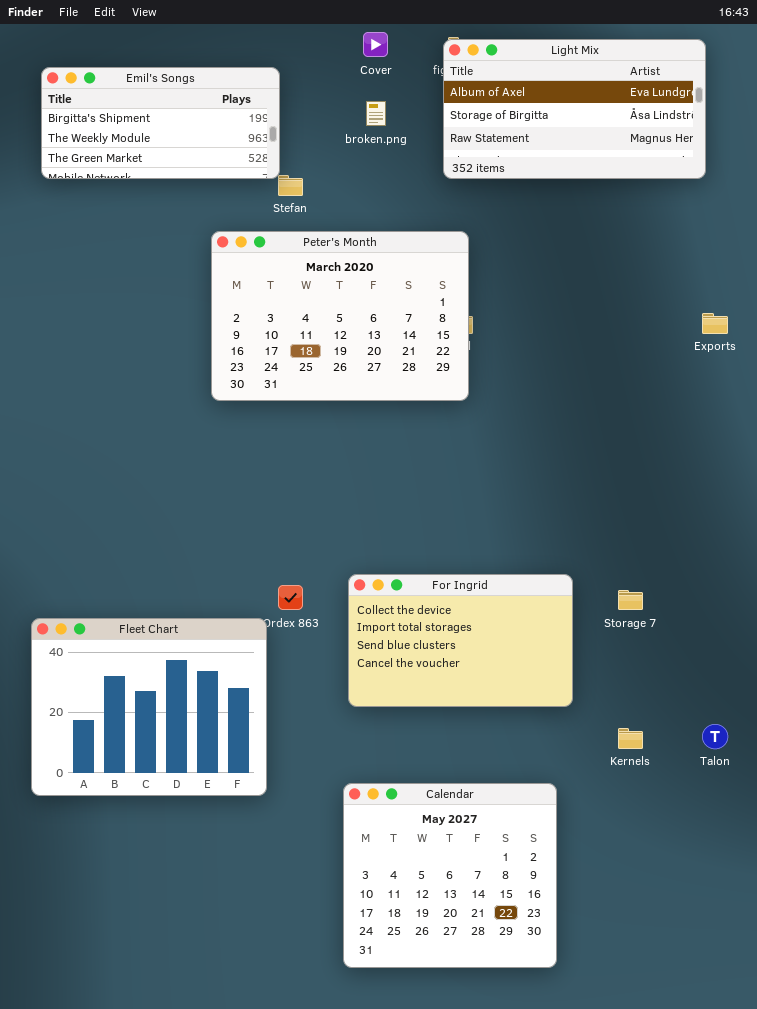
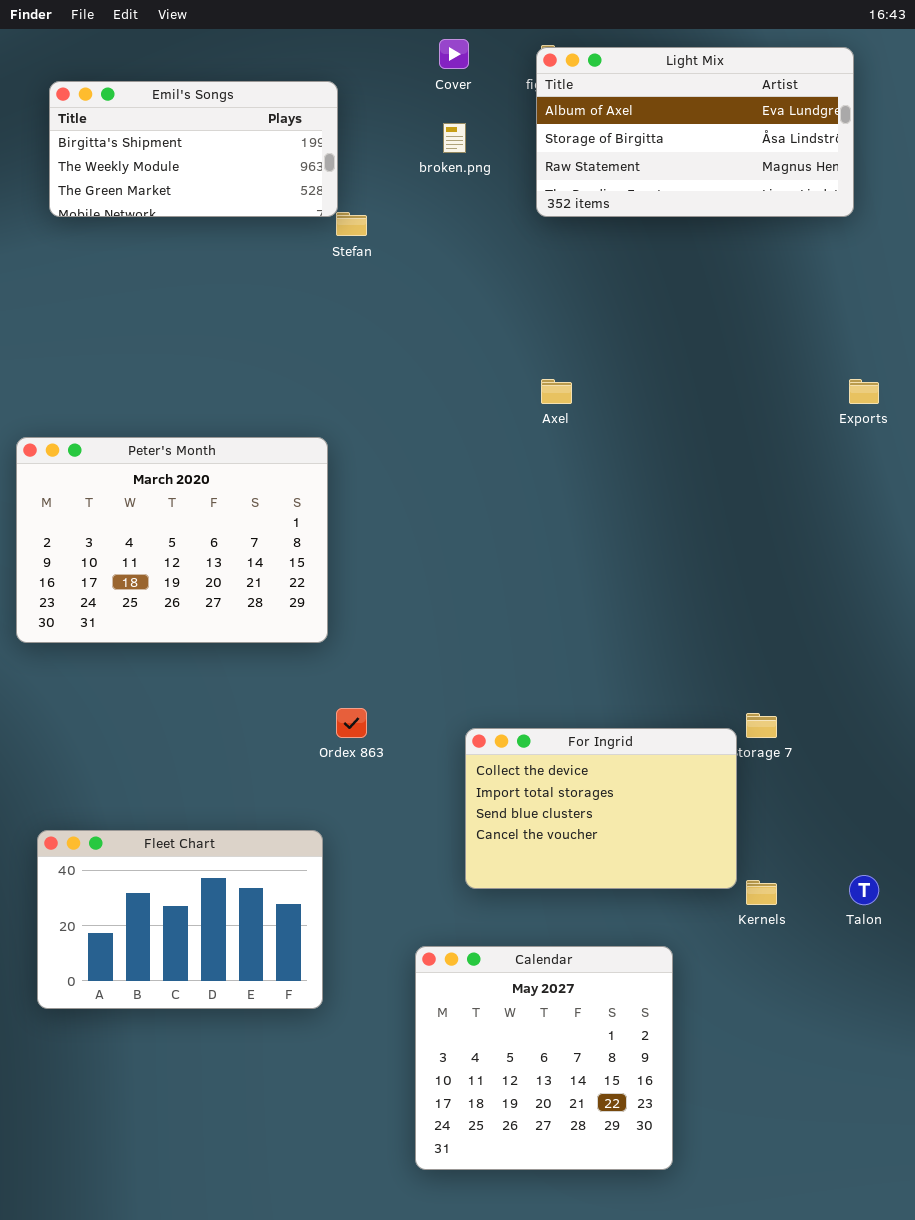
Peter's Month: [211,231,469,401] -> [16,437,328,643], moved
For Ingrid: [348,574,573,707] -> [465,728,737,889], moved
Fleet Chart: [31,618,267,796] -> [37,830,323,1009], moved, resized

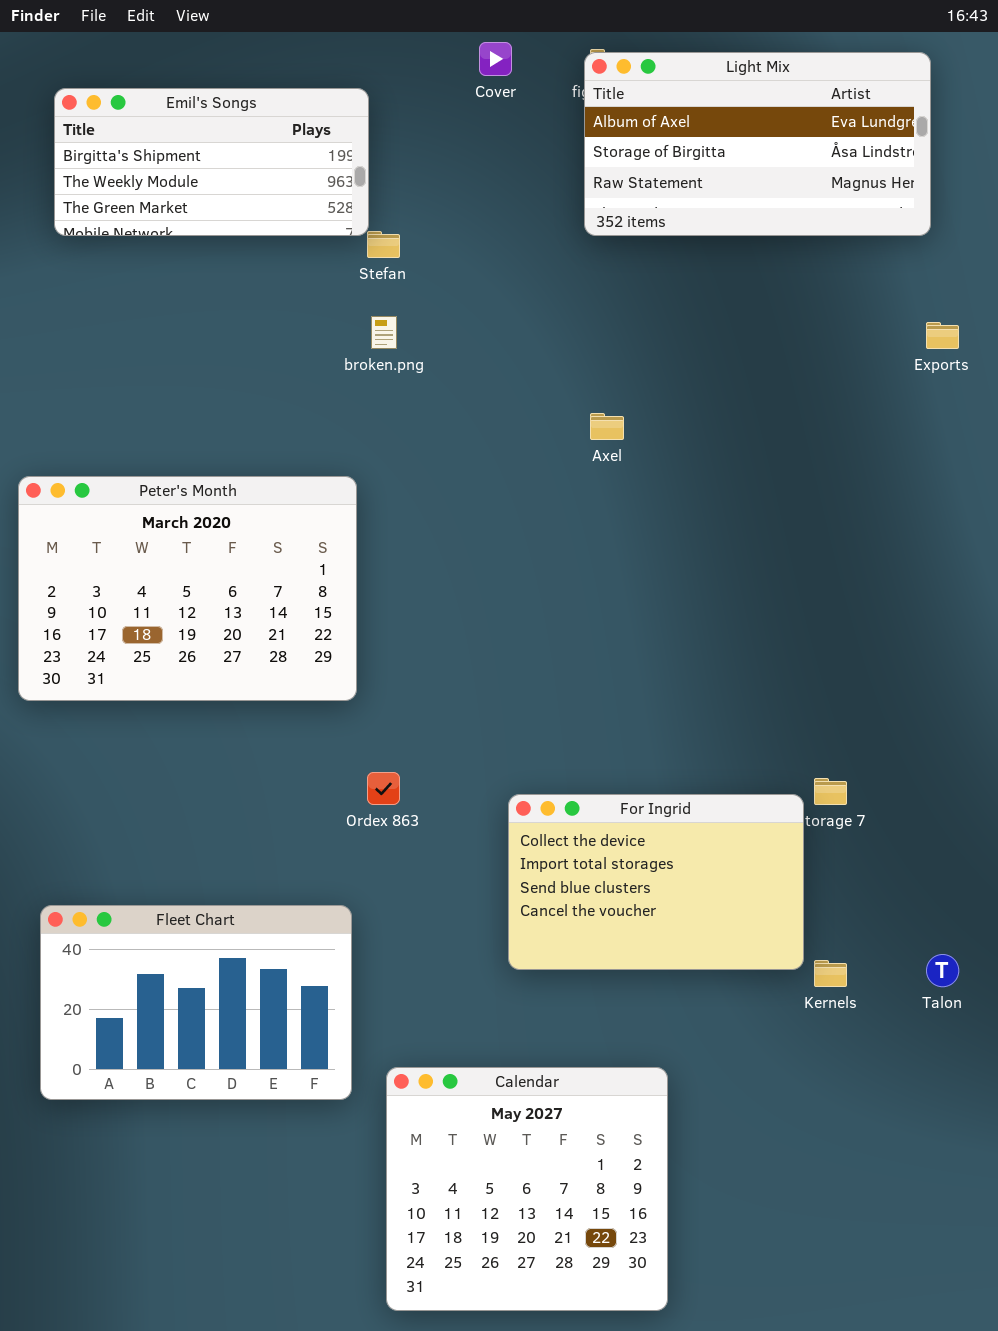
broken.png: [443,123,466,153] -> [371,316,397,349], moved
Exports: [849,379,879,404] -> [926,322,959,349], moved
Calendar: [415,946,673,1170] -> [386,1067,668,1311], moved

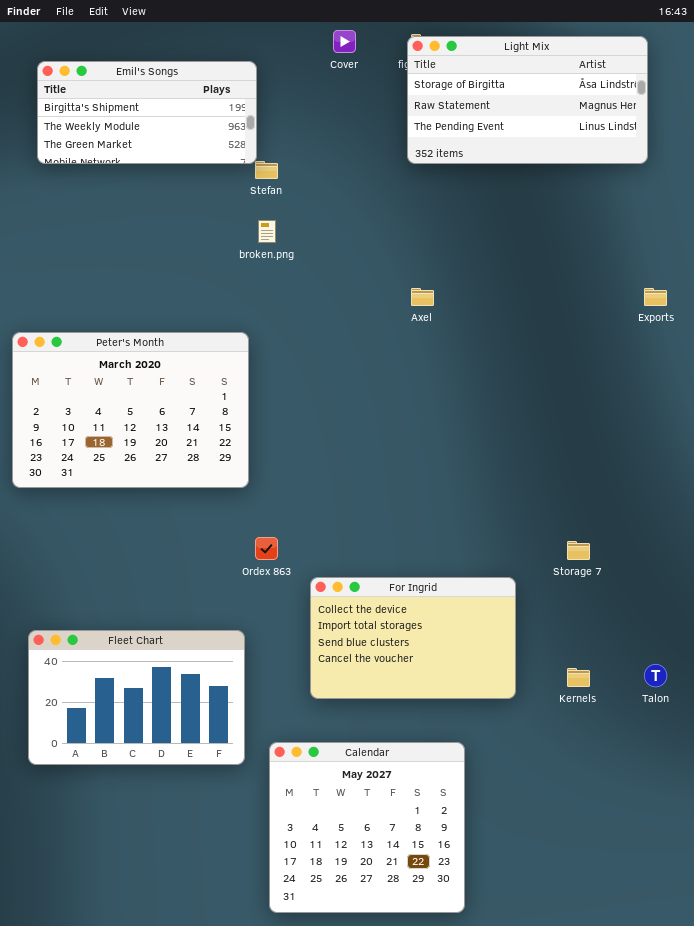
Light Mix: [584,52,931,236] -> [407,36,648,164], scrolled down 1 row
Exports: [926,322,959,349] -> [644,288,667,306], moved
For Ingrid: [508,794,804,970] -> [310,577,516,699], moved

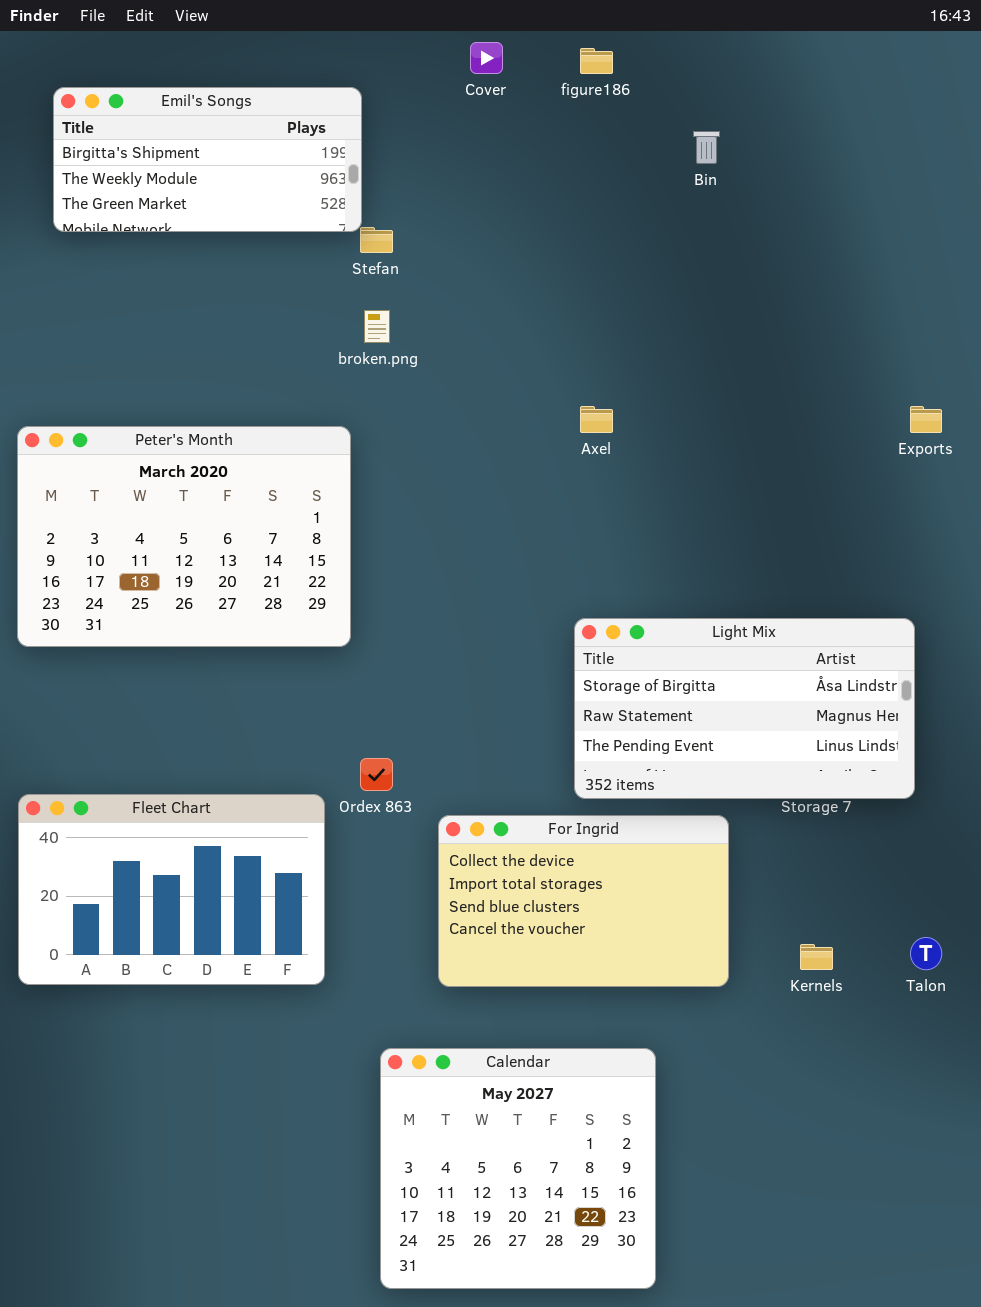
Light Mix: [407,36,648,164] -> [574,618,915,799], moved
Peter's Month: [12,332,249,488] -> [17,426,351,647], moved
Fleet Chart: [28,630,245,765] -> [18,794,325,985], moved

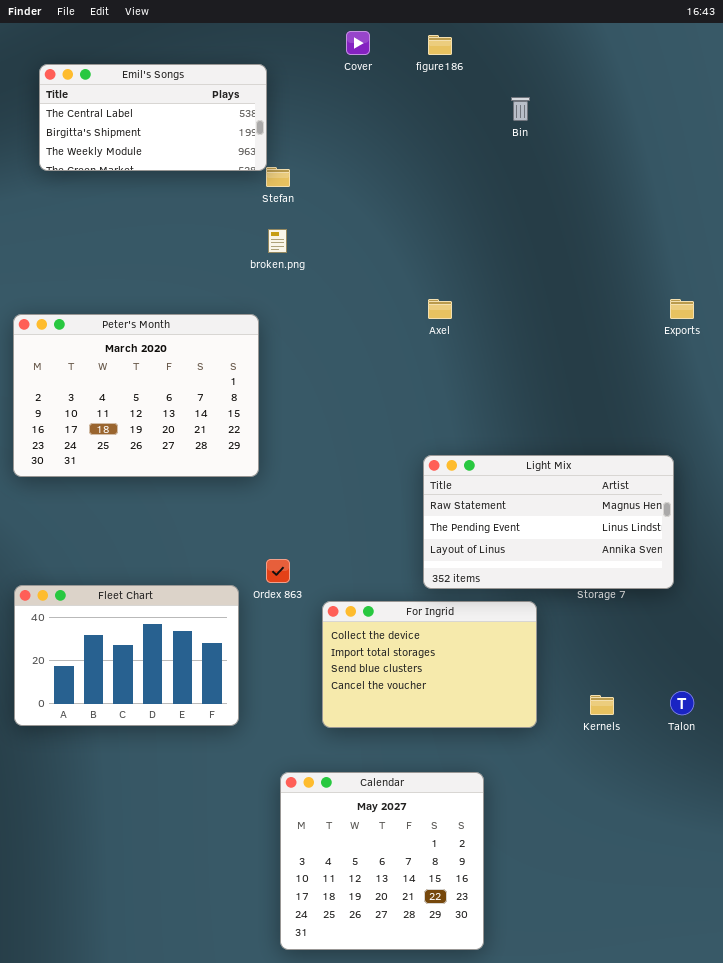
Emil's Songs: [53,87,362,232] -> [39,64,267,171], scrolled up 1 row
Light Mix: [574,618,915,799] -> [423,455,674,589], scrolled down 1 row

